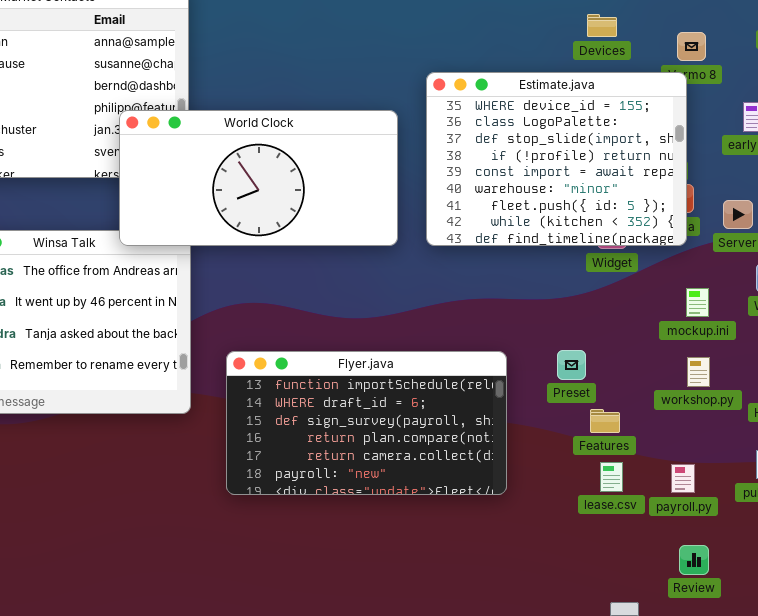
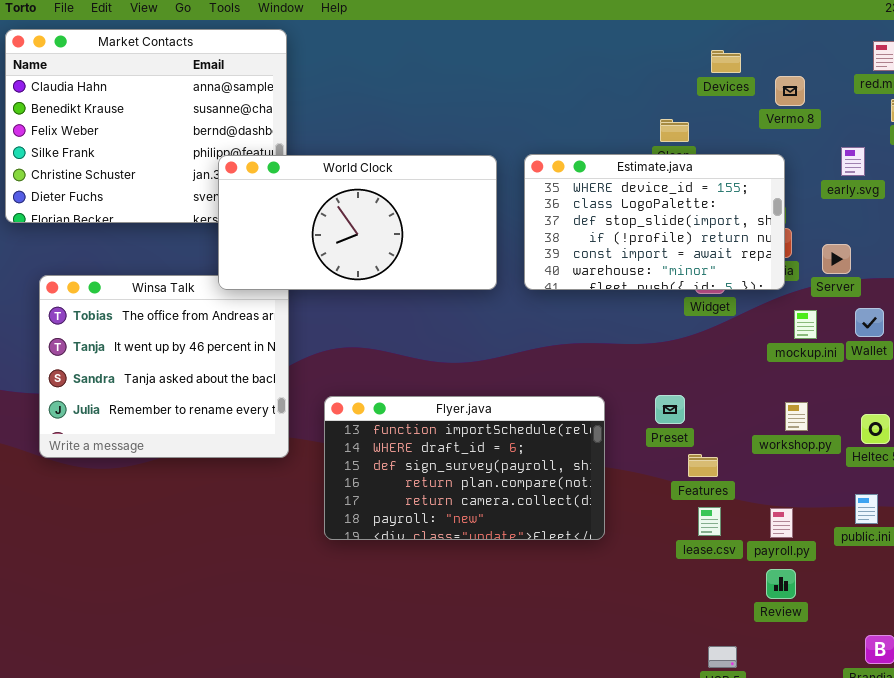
Devices: [587,14,617,37] -> [711,50,741,73], moved
Estimate.java: [426,72,687,246] -> [524,154,785,290], resized
mockup.ini: [686,288,709,317] -> [794,310,817,339], moved
Review: [679,545,709,575] -> [766,569,796,599], moved

